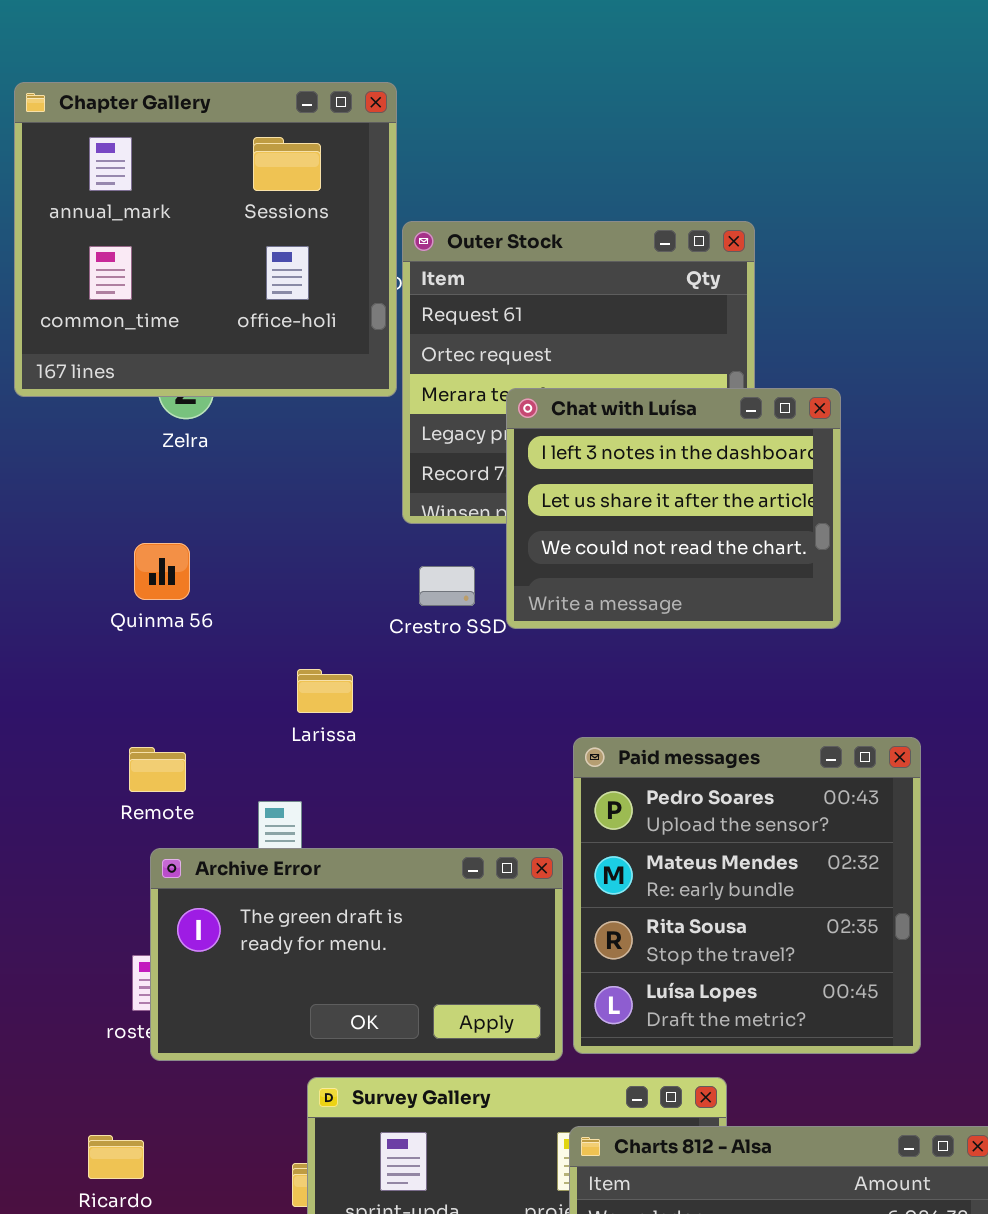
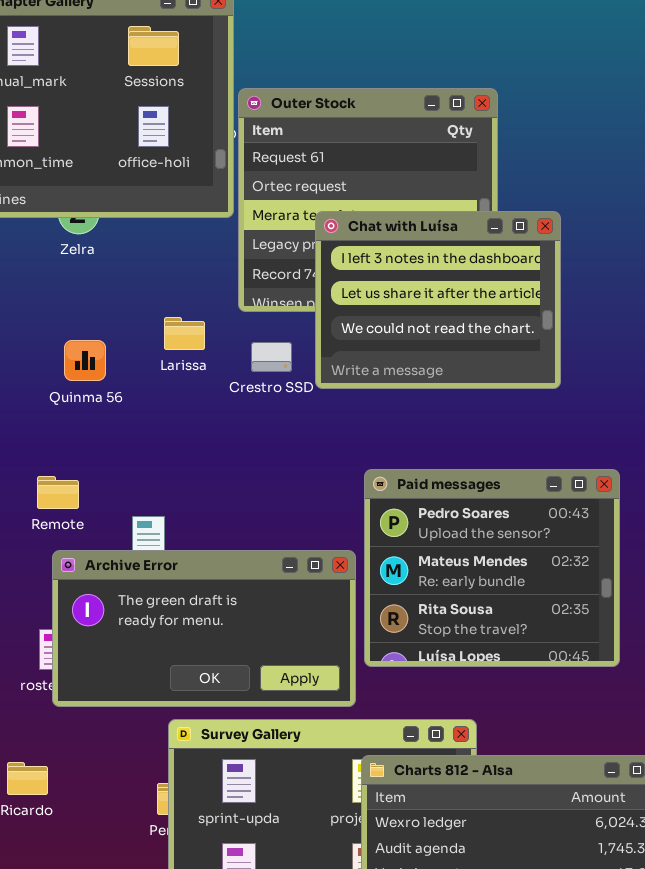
Quinma 56: [134,543,190,600] -> [64,340,106,381], moved
Larissa: [297,669,353,713] -> [164,317,205,350], moved
Paid messages: [573,737,921,1054] -> [364,469,620,667], resized

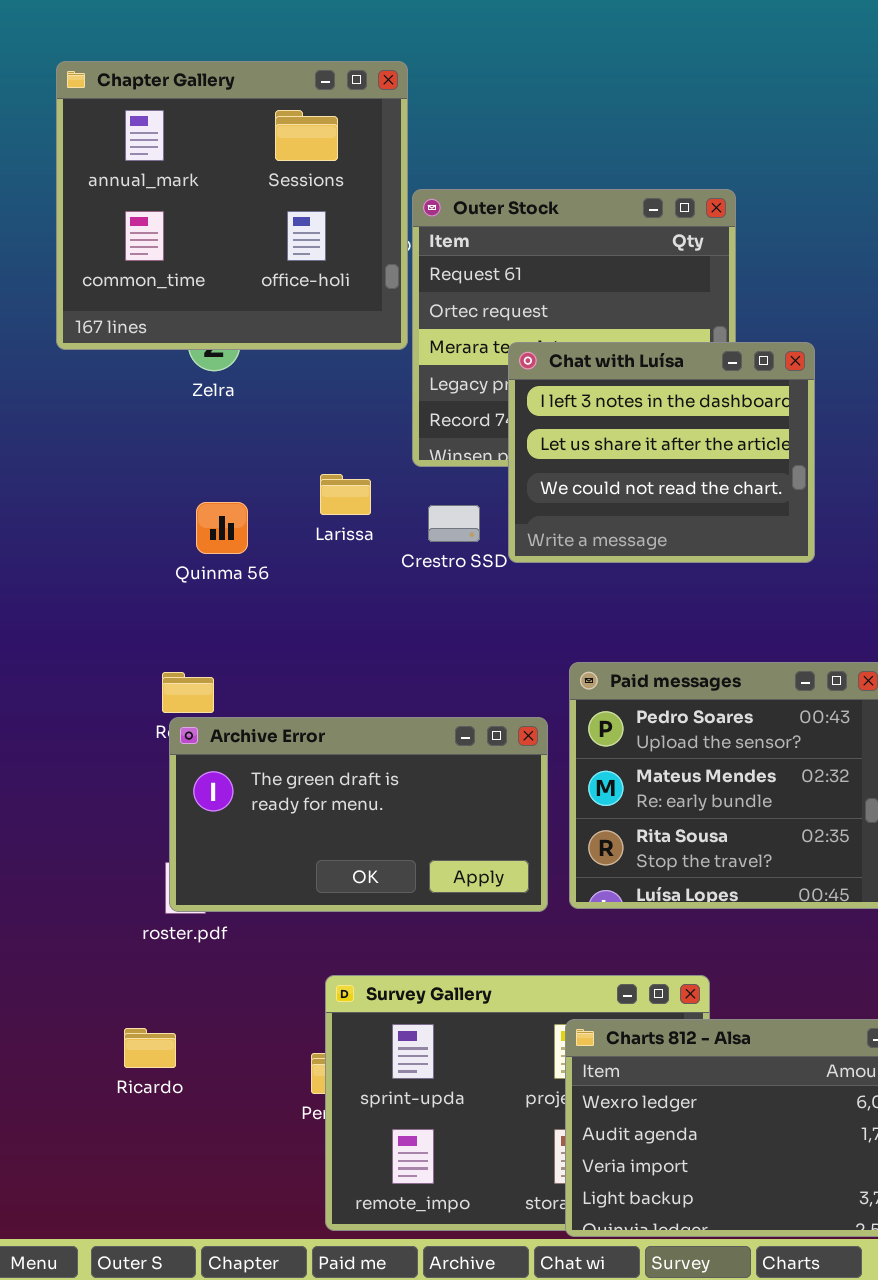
Archive Error: [52,550,356,707] -> [169,717,548,912], moved

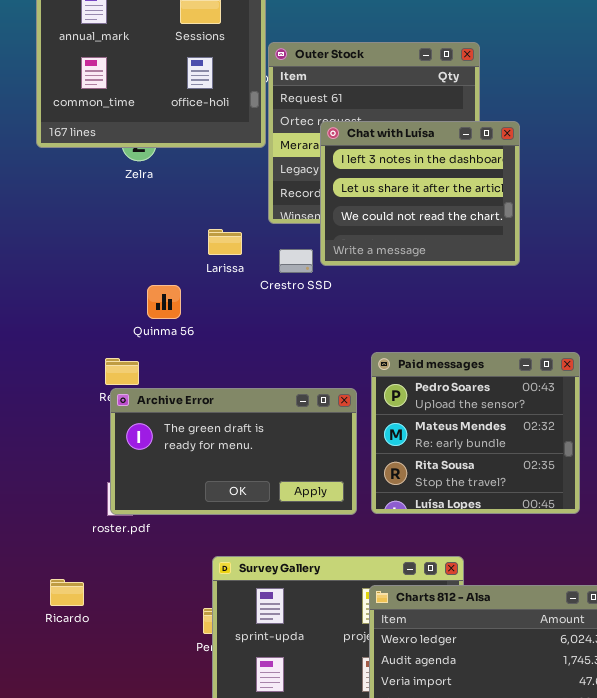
Chat with Luísa: [508,342,815,563] -> [320,121,520,266], moved
Quinma 56: [196,502,248,554] -> [147,285,181,319], moved
Ricardo: [124,1028,176,1068] -> [50,579,84,606], moved

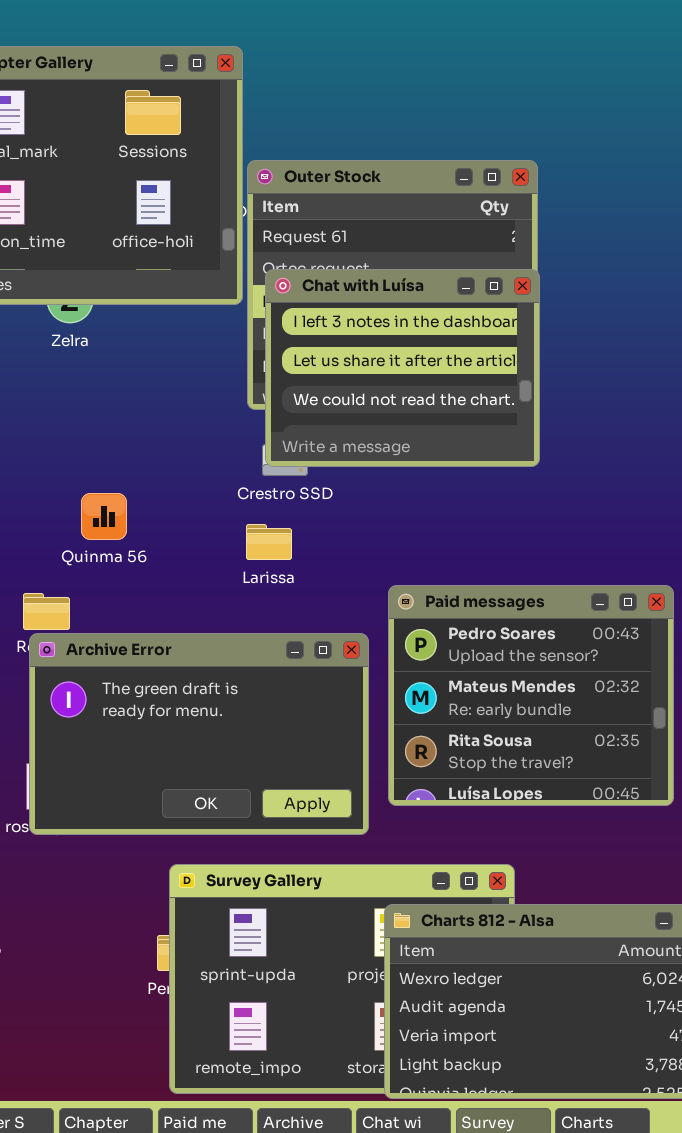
Chat with Luísa: [320,121,520,266] -> [265,269,540,467], moved
Larissa: [208,229,242,255] -> [246,524,292,560], moved
Archive Error: [110,388,357,515] -> [29,633,369,835], resized

